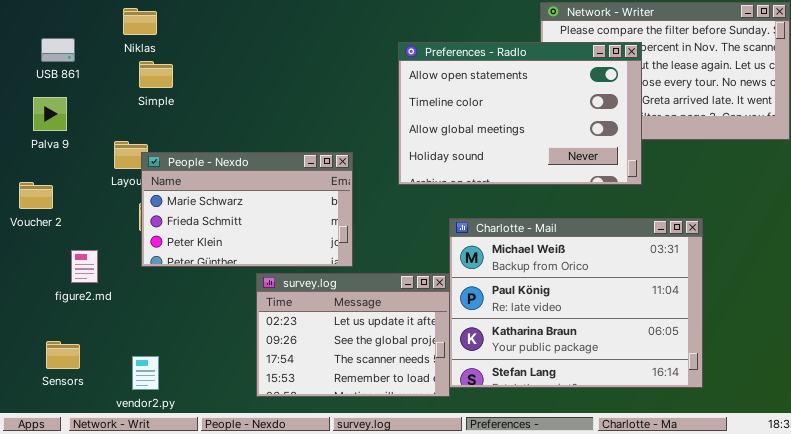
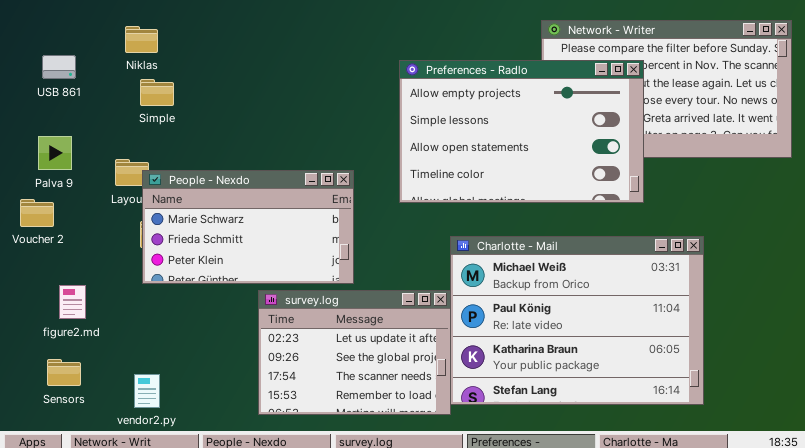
Preferences - Radlo: [398,42,642,185] -> [399,60,644,203], scrolled up 2 rows
Palva 9: [33,97,67,131] -> [38,136,72,170], moved
figure2.md: [71,250,98,283] -> [59,285,86,319], moved

